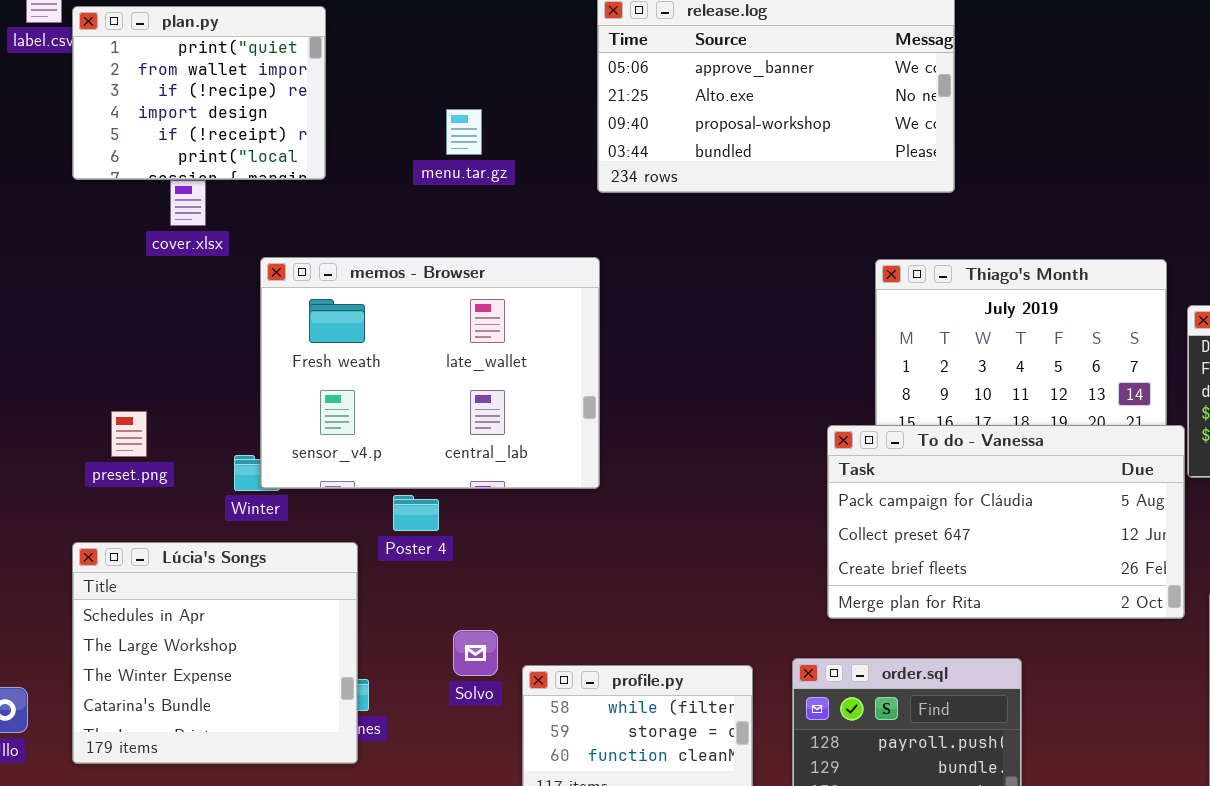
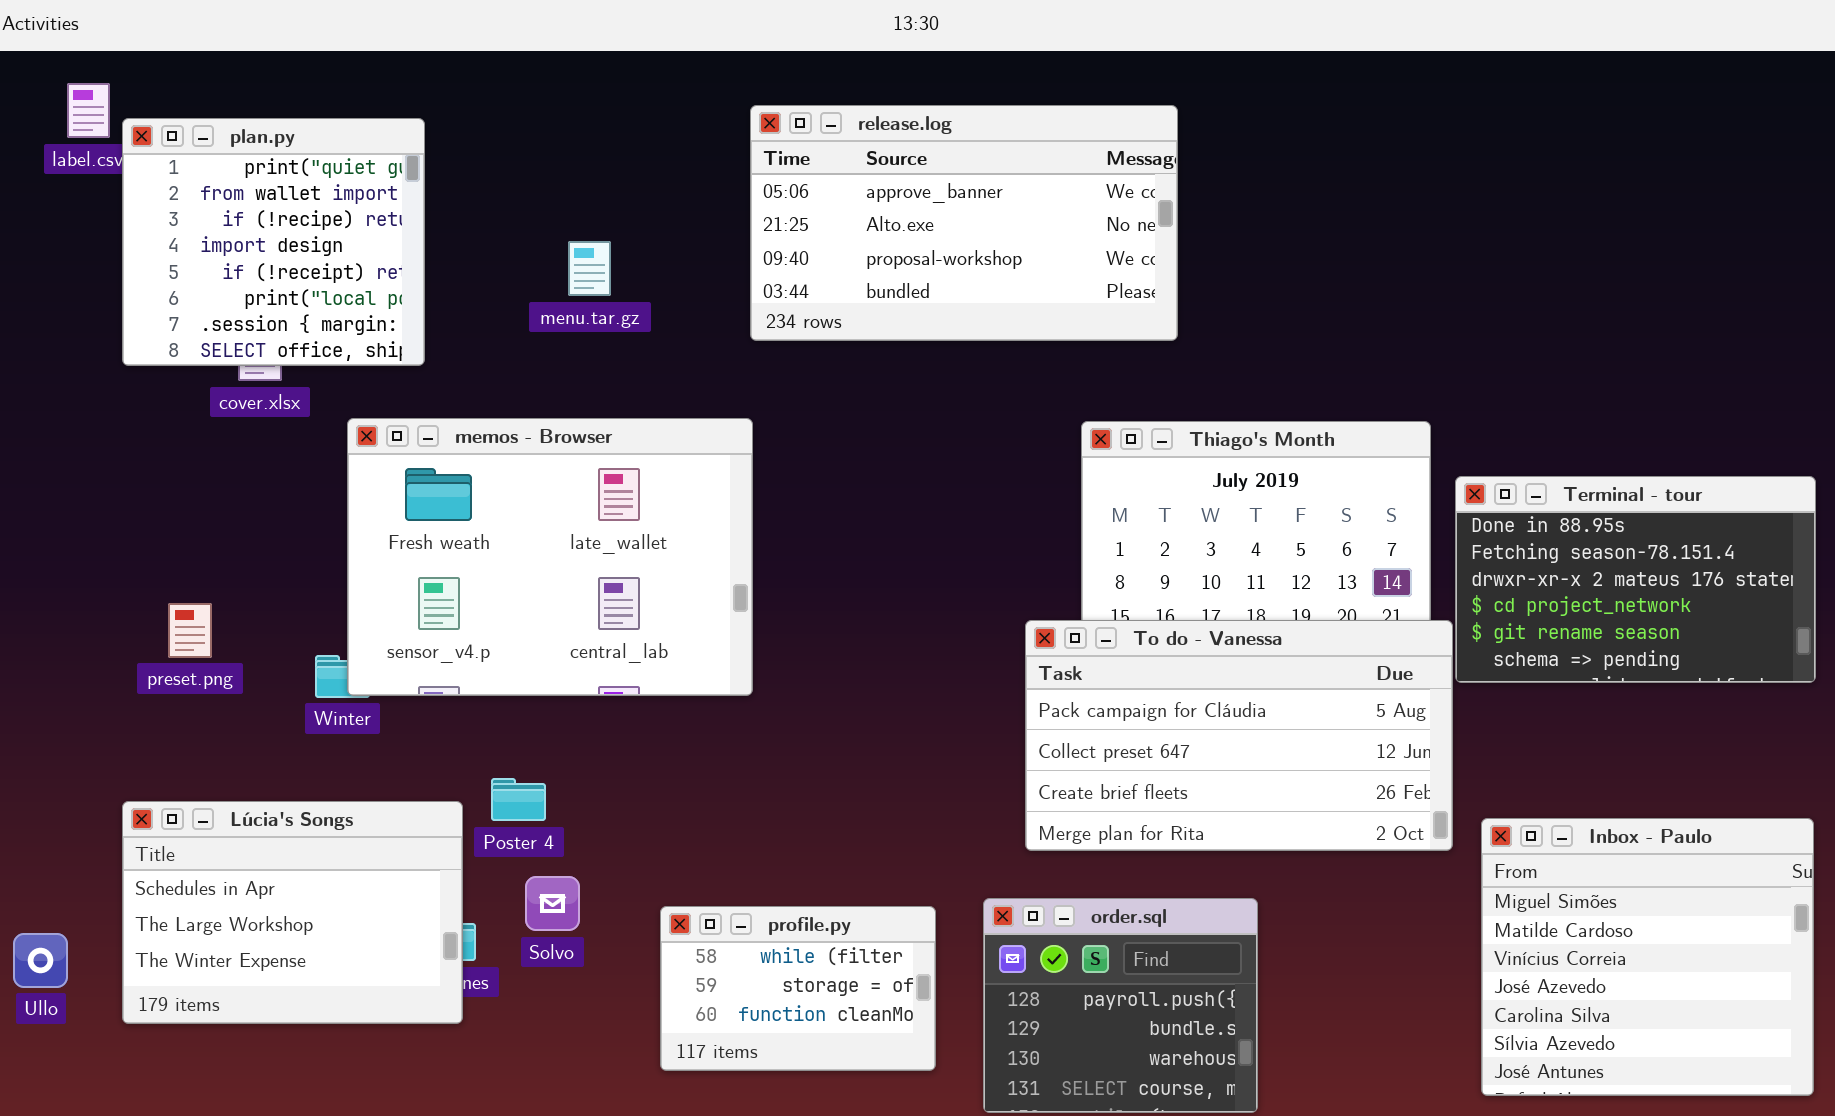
plan.py: [72,6,326,180] -> [122,118,425,366], resized
Poster 4: [393,495,439,531] -> [491,778,546,821], moved
Lúcia's Songs: [72,542,358,764] -> [122,801,463,1024], resized
Solvo: [453,630,498,676] -> [525,876,580,931], moved

